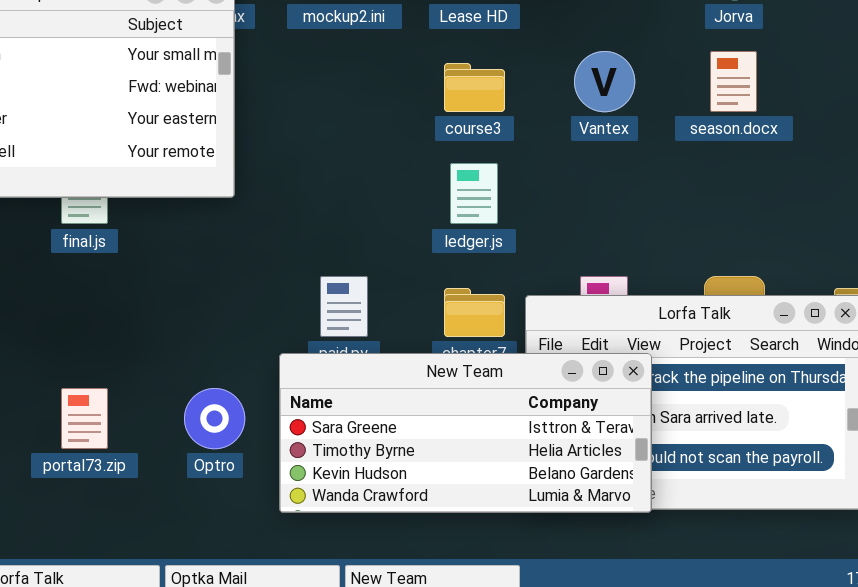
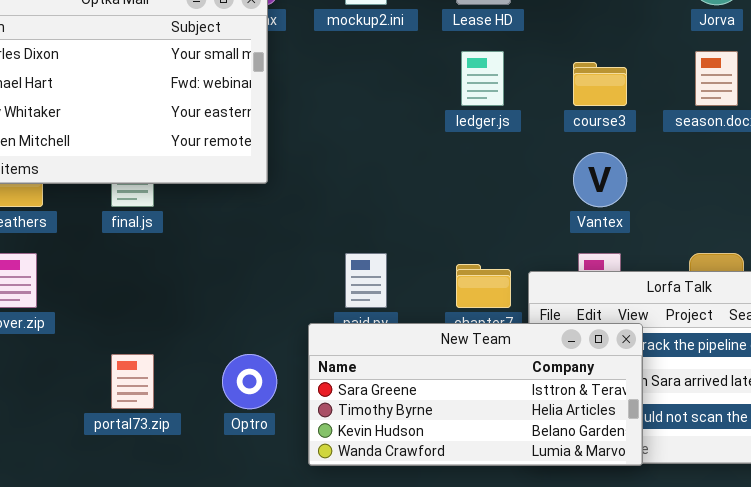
Vantex: [574,51,635,112] -> [573,152,627,207], moved
course3: [444,63,505,112] -> [573,62,627,106], moved
ledger.js: [450,163,498,224] -> [461,51,504,106], moved

